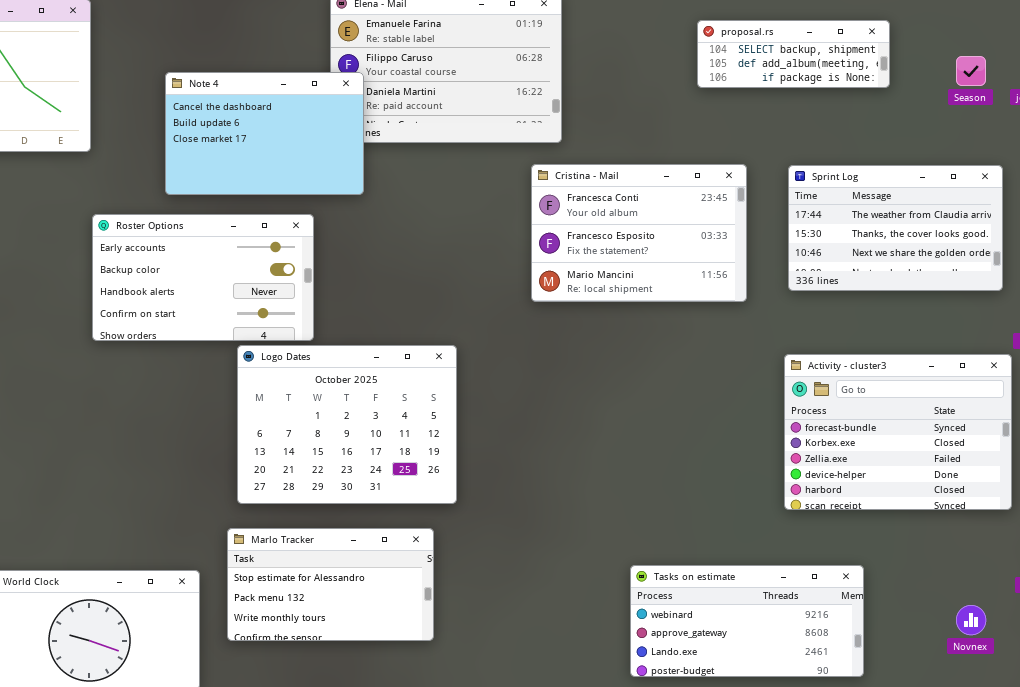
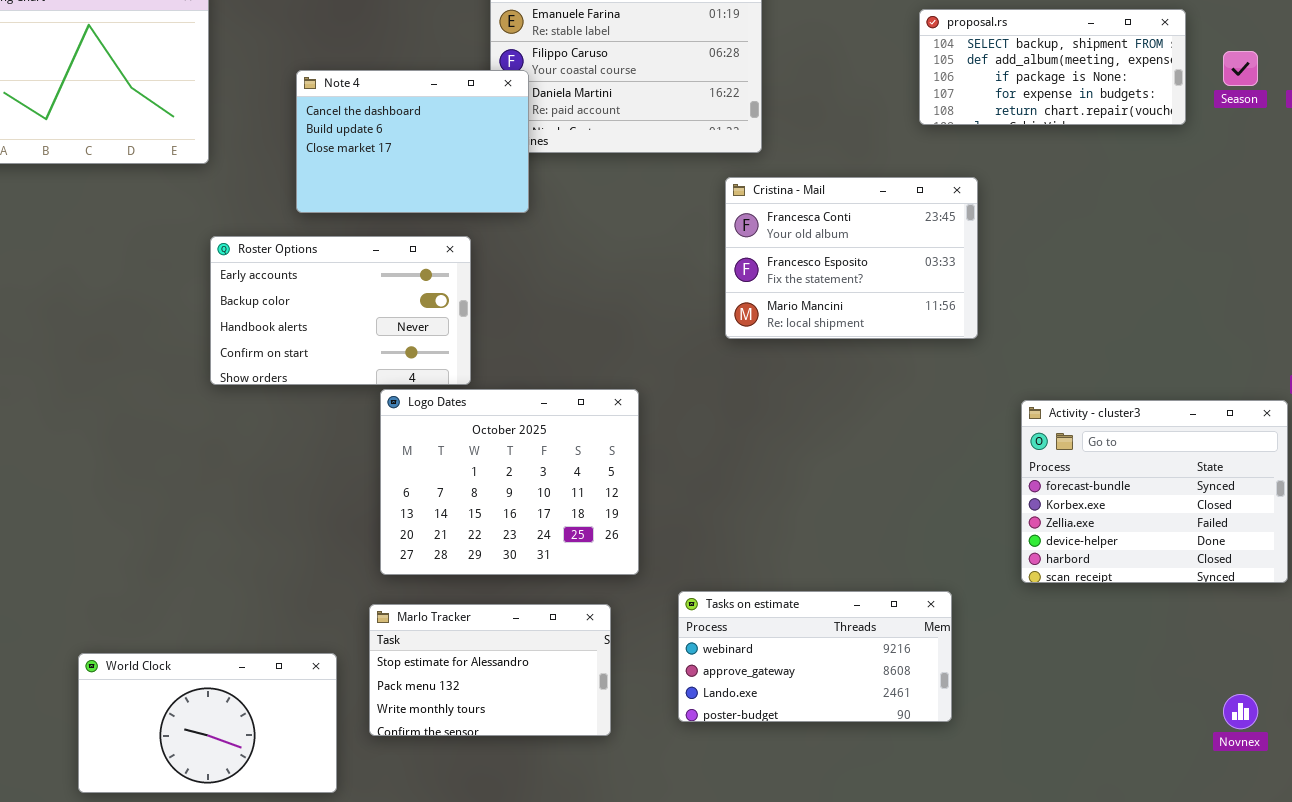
proposal.rs: [697,20,890,88] -> [919,9,1186,125], resized
Sprint Log: [788,165,1003,291] -> none, closed
Tasks on estimate: [630,565,864,677] -> [678,591,952,722], moved

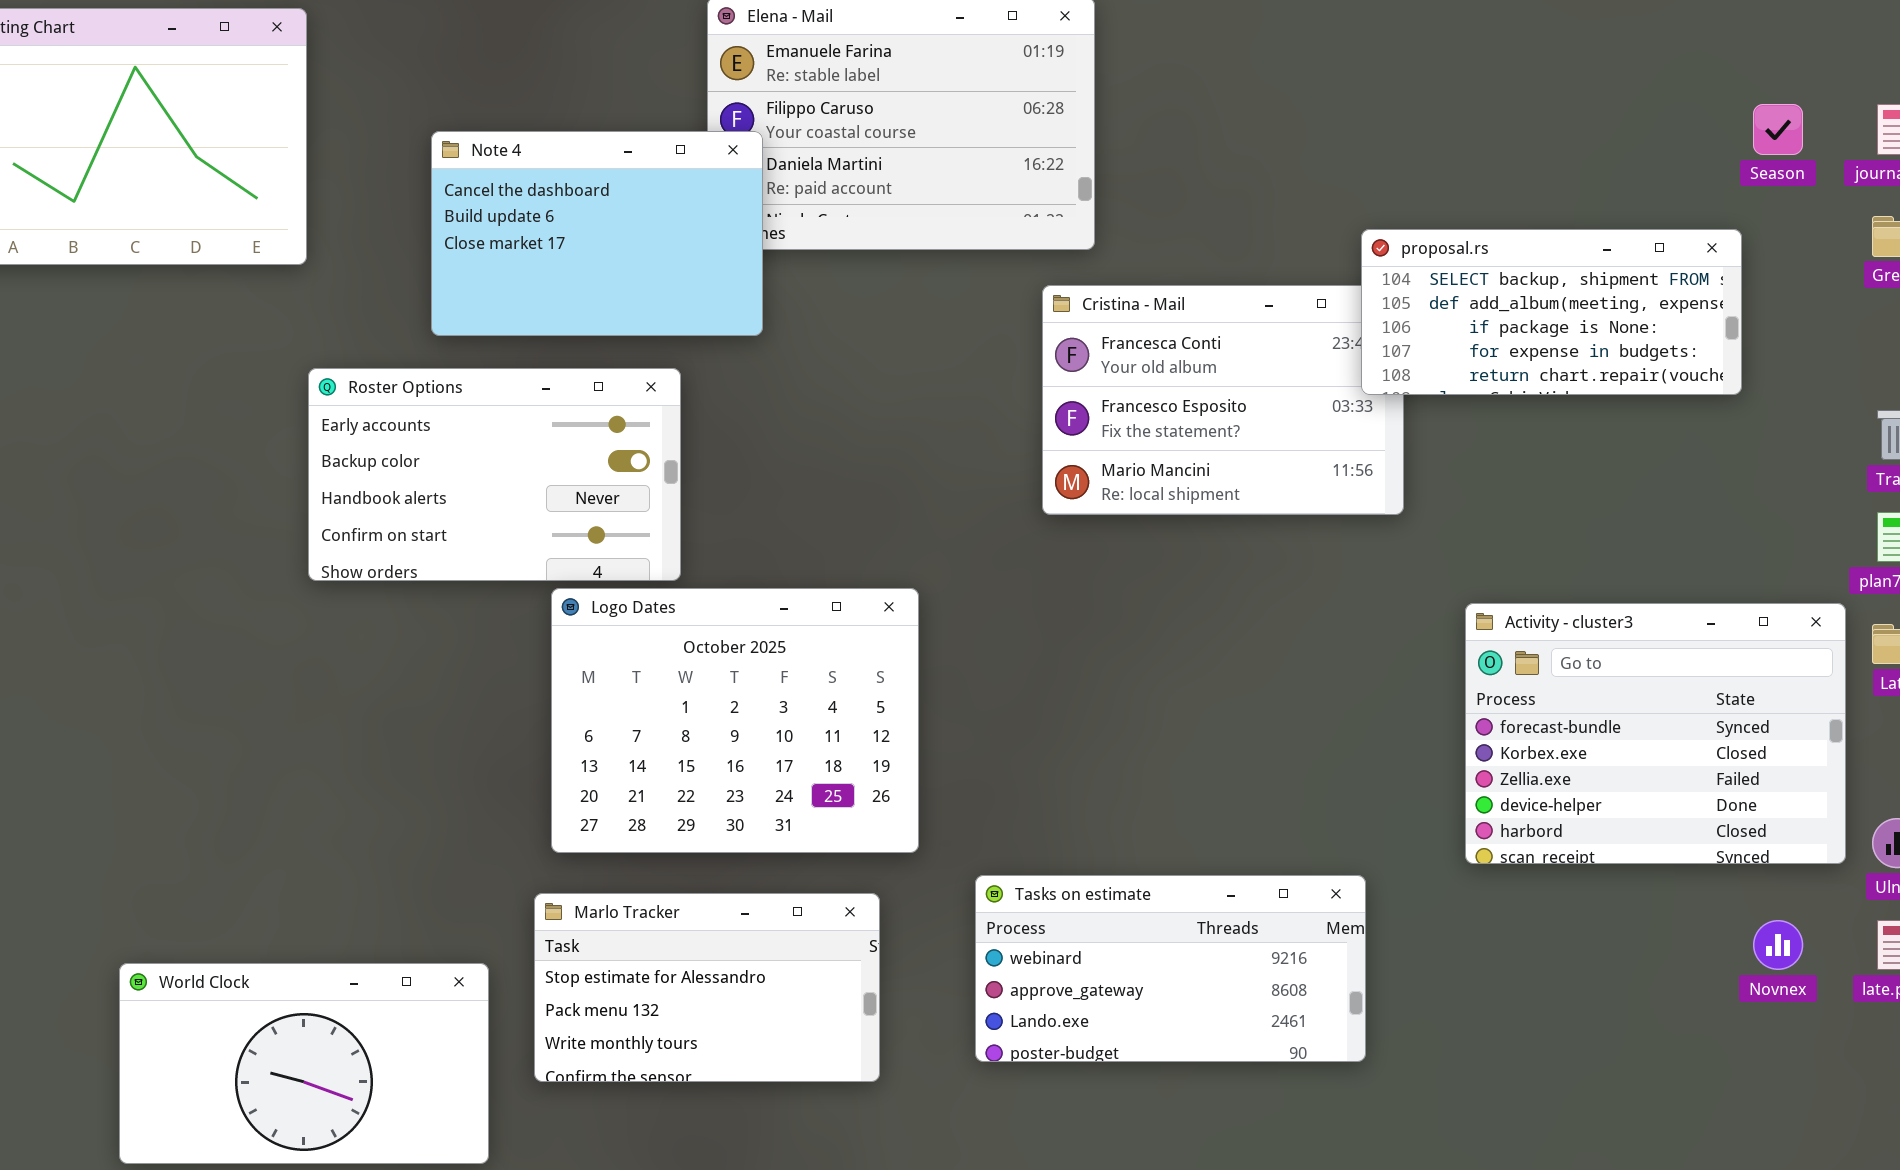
proposal.rs: [919,9,1186,125] -> [1361,229,1742,395], moved
Novnex: [1223,694,1258,729] -> [1753,920,1803,970], moved

